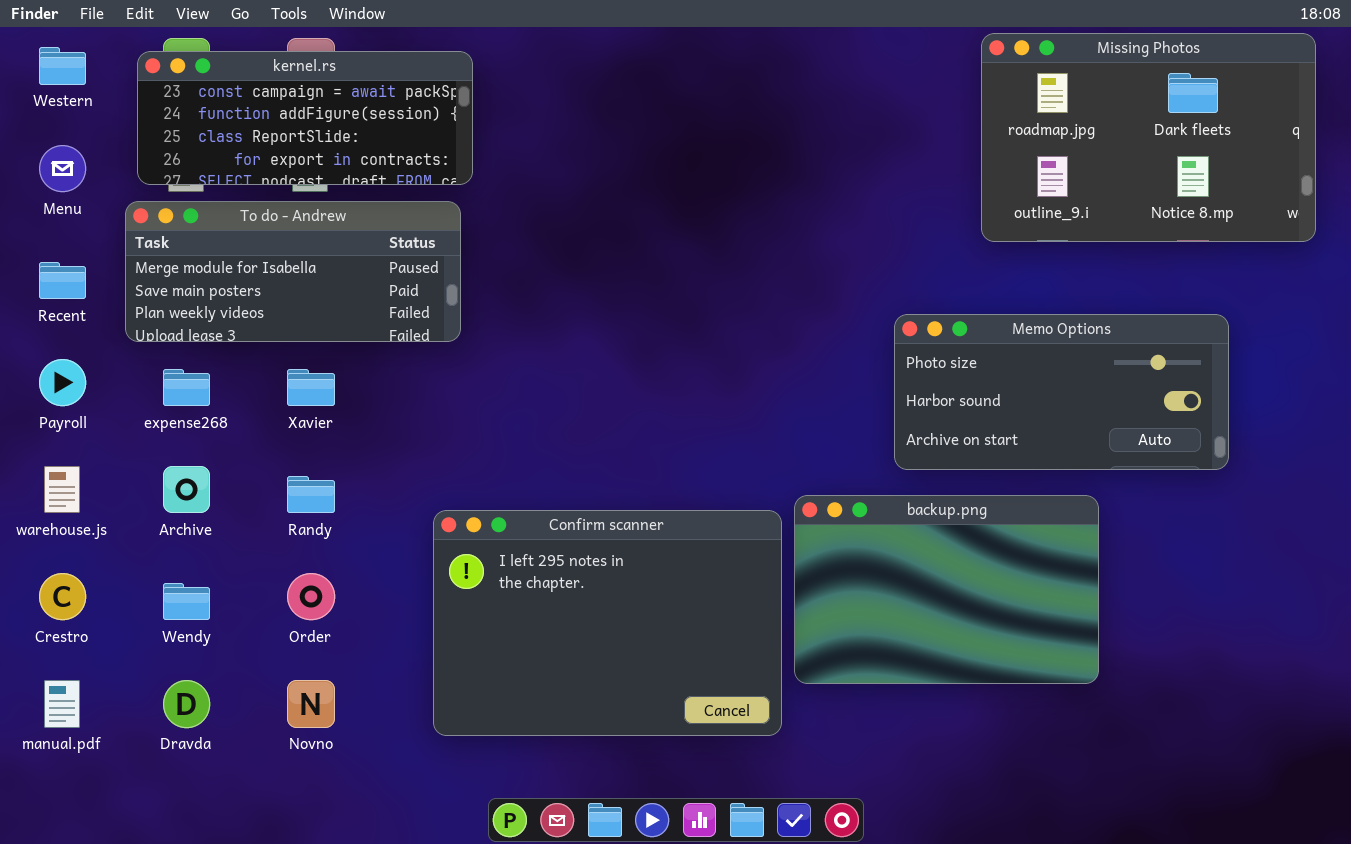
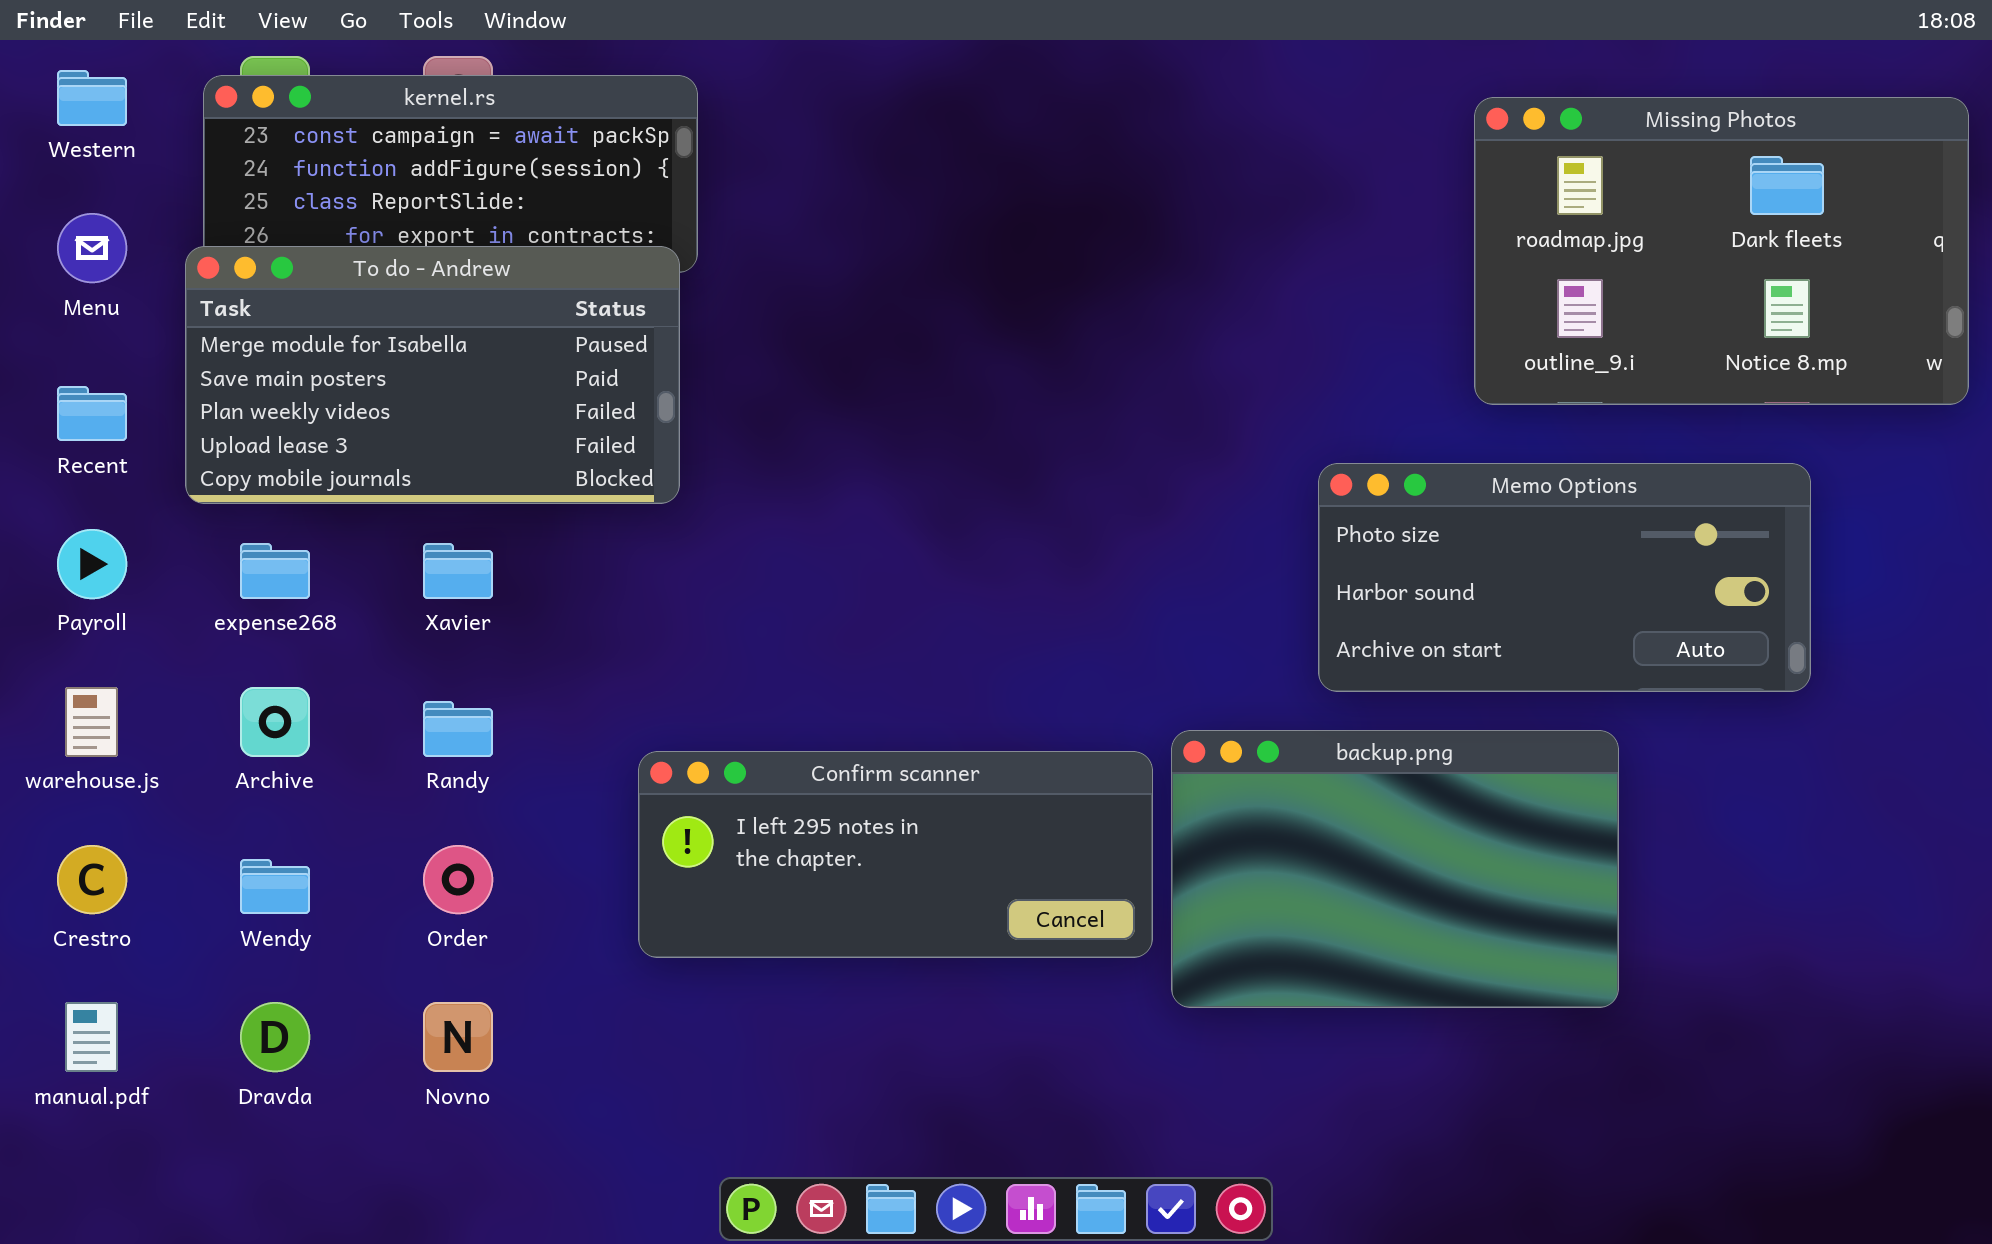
Missing Photos: [981,33,1316,242] -> [1474,97,1969,405], moved
To do - Andrew: [125,201,461,342] -> [185,246,680,504], resized
Confirm scanner: [433,510,782,736] -> [638,751,1153,958], resized

